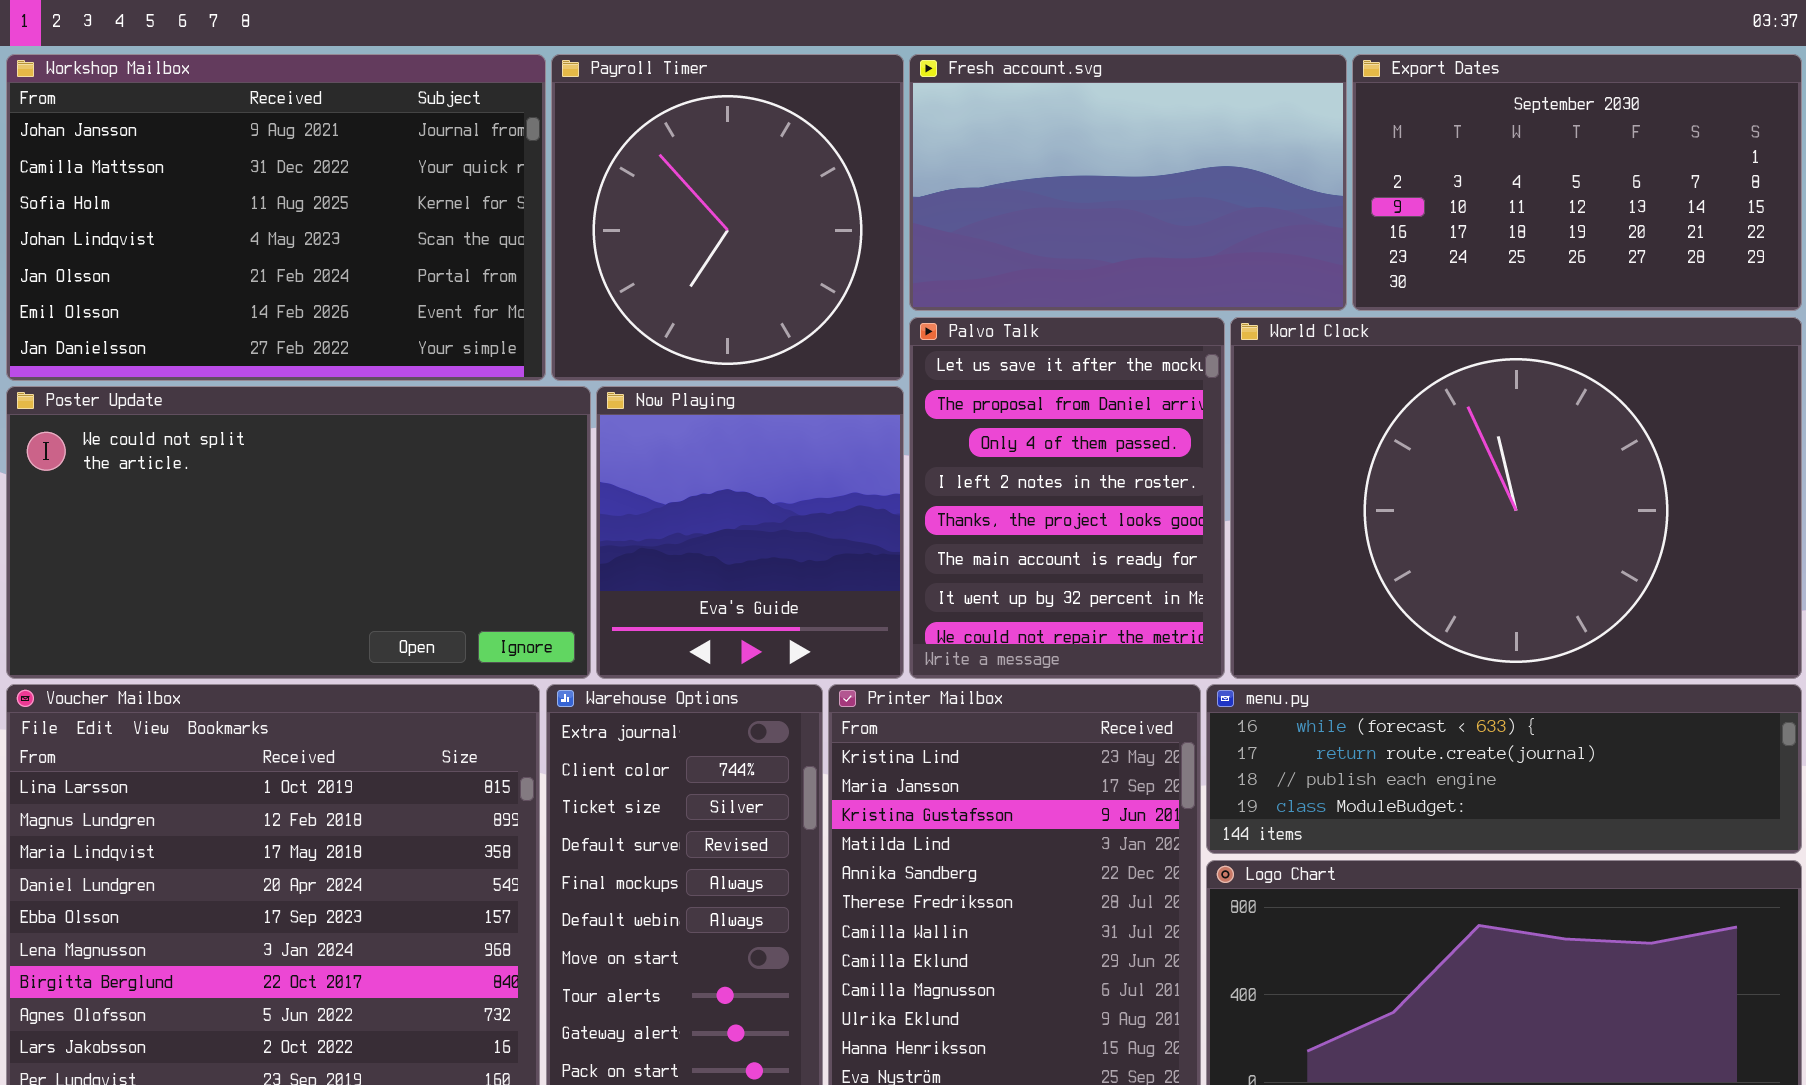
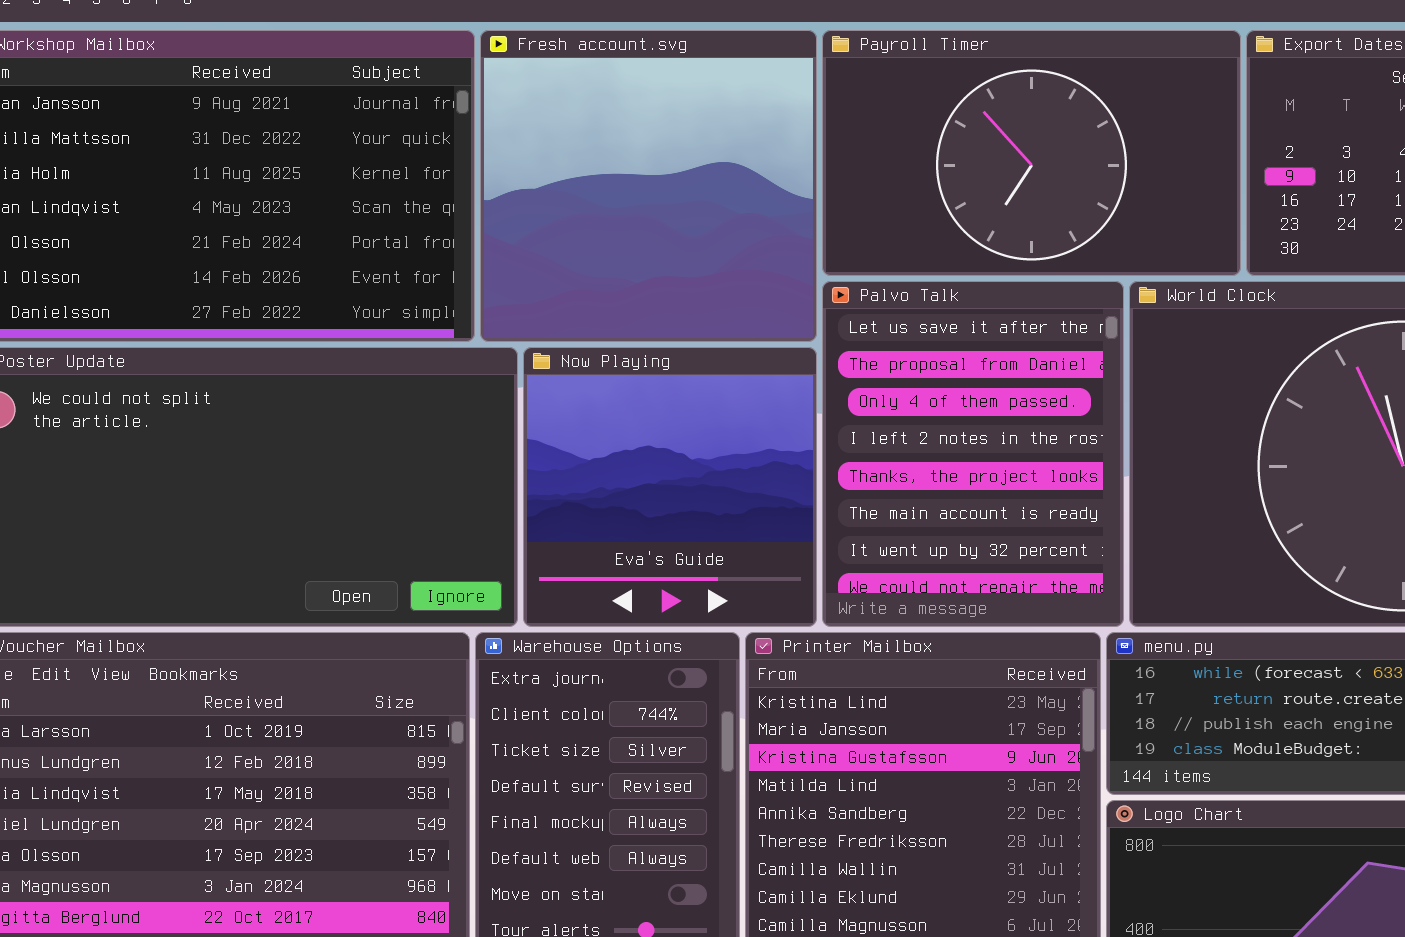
Payroll Timer: [551,54,904,381] -> [822,30,1241,276], moved, resized
Fresh account.svg: [909,54,1347,311] -> [480,30,817,342], moved, resized

